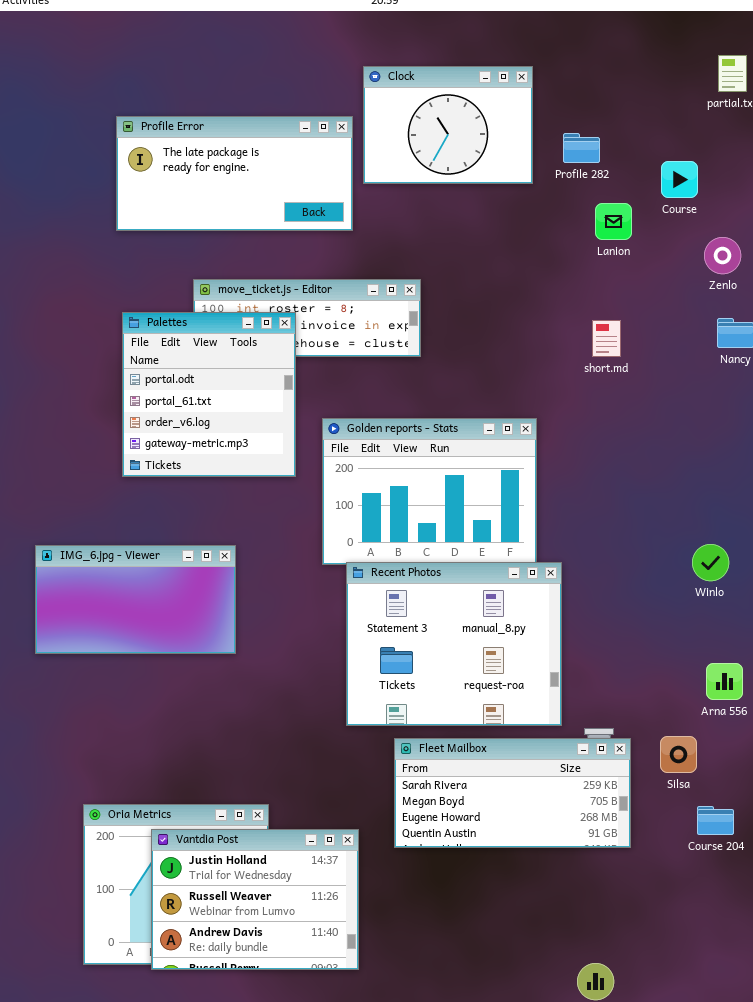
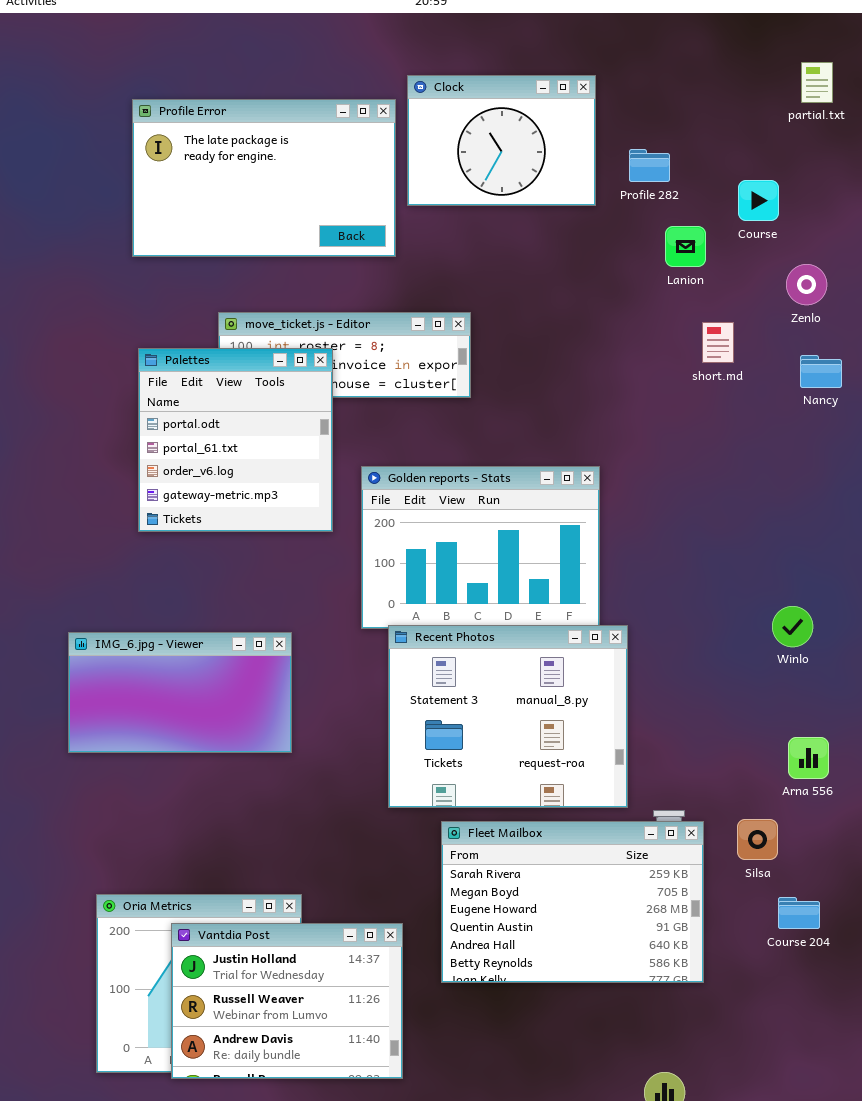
Profile Error: [116,116,353,231] -> [132,99,396,257], resized
short.md: [592,320,621,357] -> [702,322,734,363], moved
IMG_6.jpg - Viewer: [35,545,236,654] -> [68,632,292,753], moved
Fleet Mailbox: [394,738,631,848] -> [441,821,704,983], resized

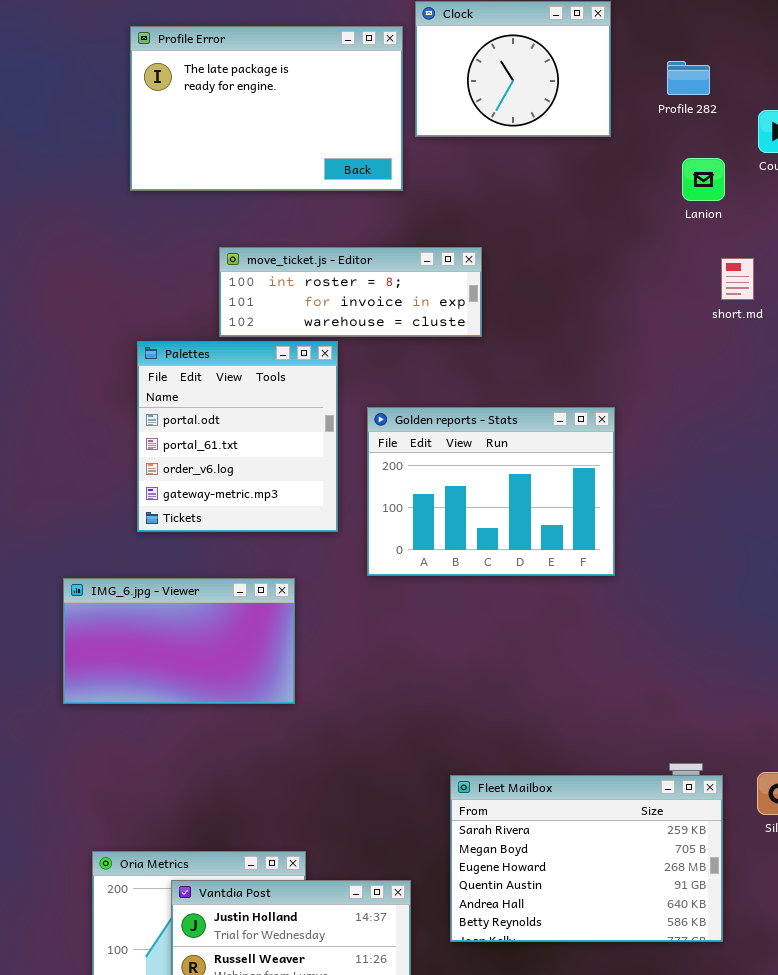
Profile 282: [629,149,670,182] -> [667,61,710,95], moved
Palettes: [138,348,333,532] -> [137,341,338,532], moved
Recent Photos: [388,625,628,808] -> none, closed

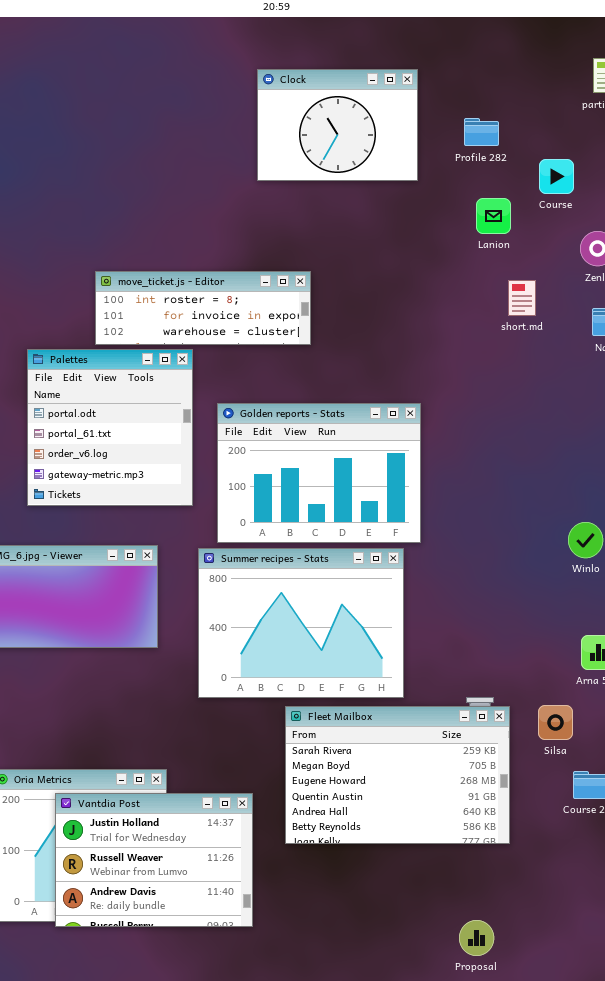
Profile Error: [130,26,403,191] -> none, closed
Summer recipes - Stats: none -> [198,548,404,698], opened

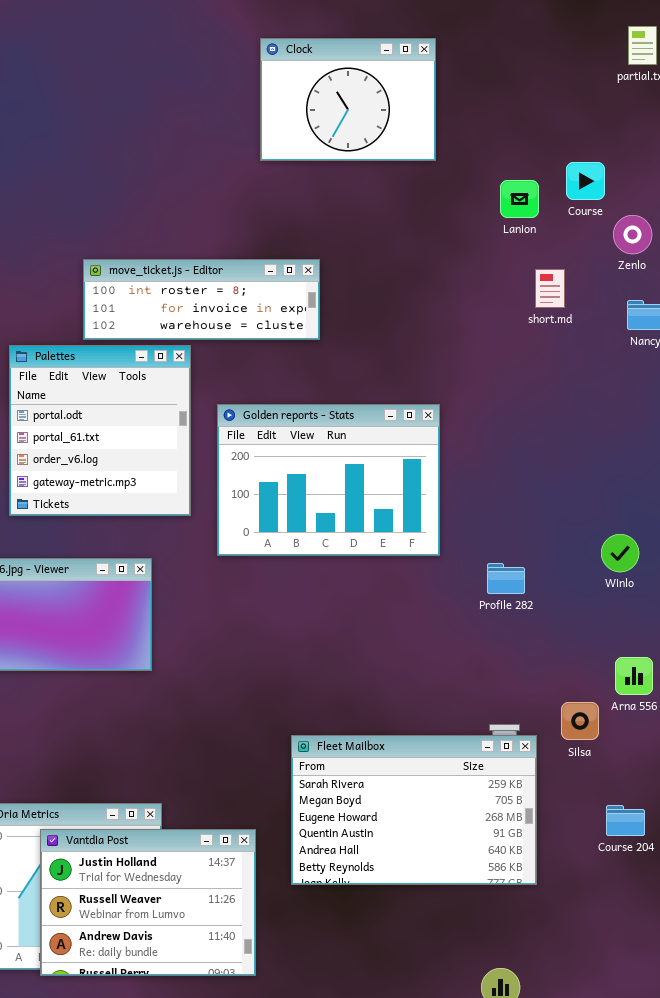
Profile 282: [464,118,499,146] -> [487,563,525,594], moved
Course: [539,159,574,194] -> [566,162,605,200], moved
Summer recipes - Stats: [198,548,404,698] -> none, closed
Silsa: [538,705,573,740] -> [561,702,599,740], moved

